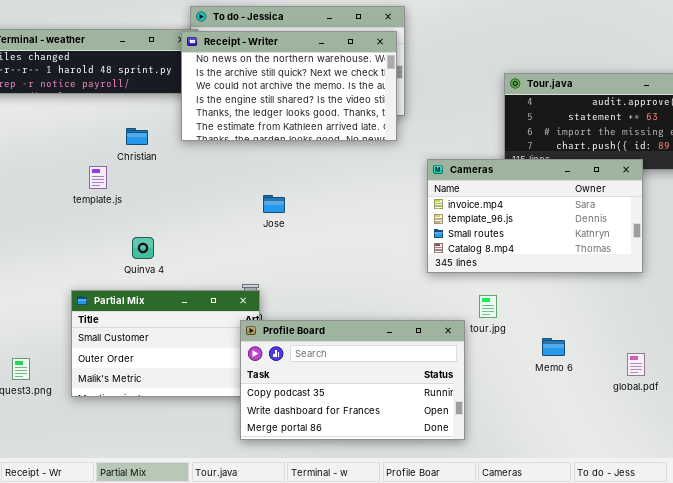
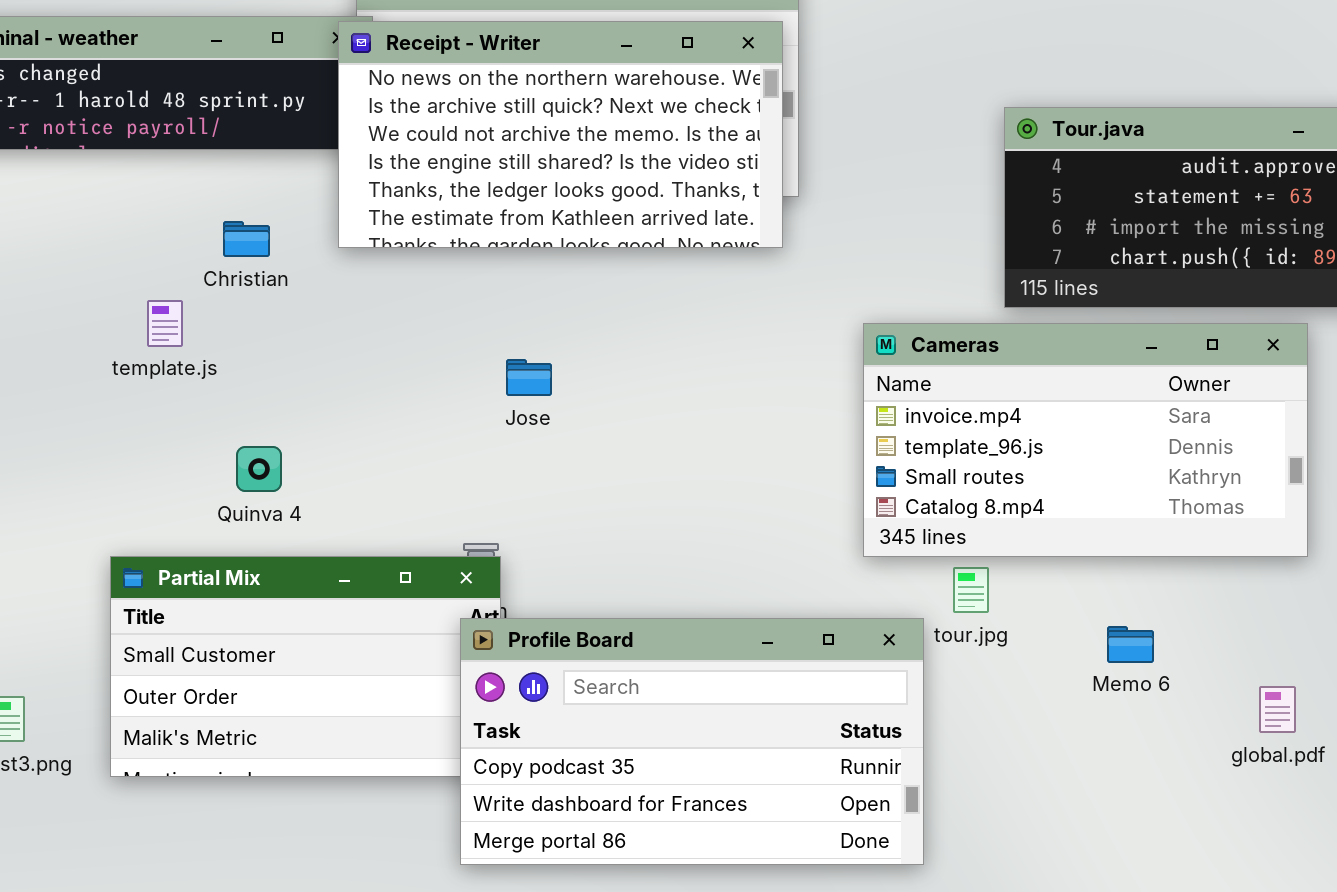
Cameras: [427,159,643,273] -> [863,323,1308,557], moved
Memo 6: [542,338,565,356] -> [1107,626,1154,663], moved

